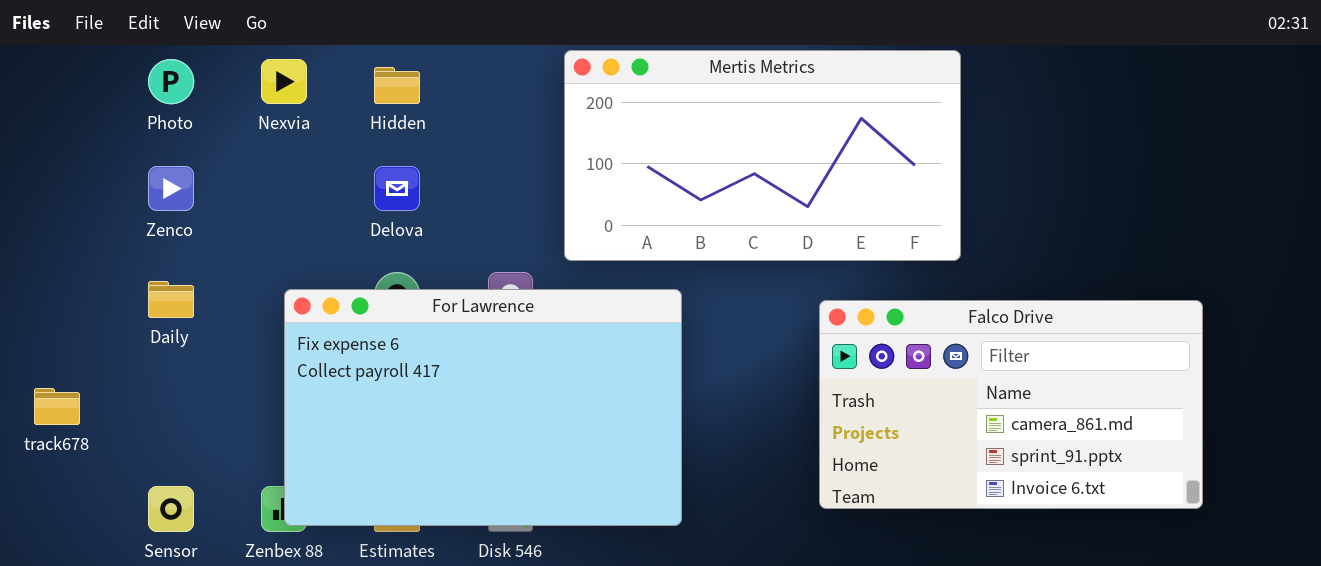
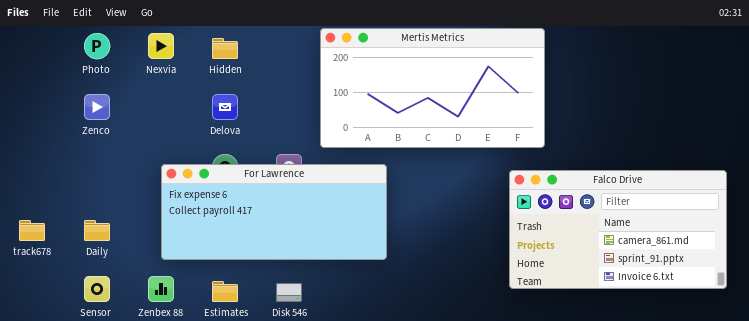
Daily: [148,281,194,318] -> [84,220,110,241], moved
For Lawrence: [284,289,682,526] -> [161,164,387,260], resized
Falco Drive: [819,300,1203,509] -> [509,170,727,289], moved

